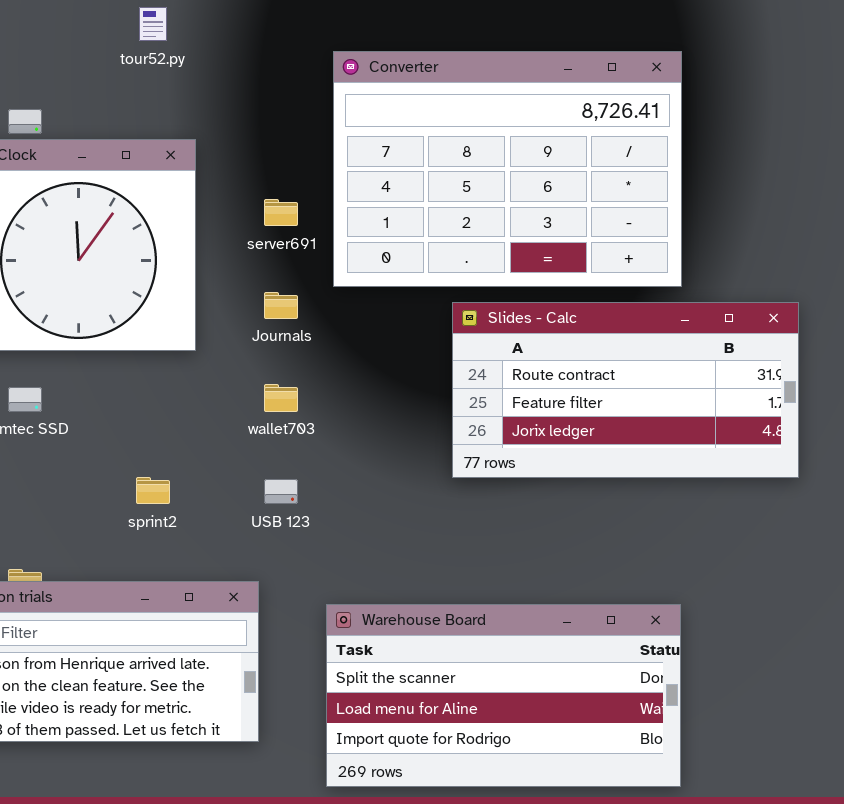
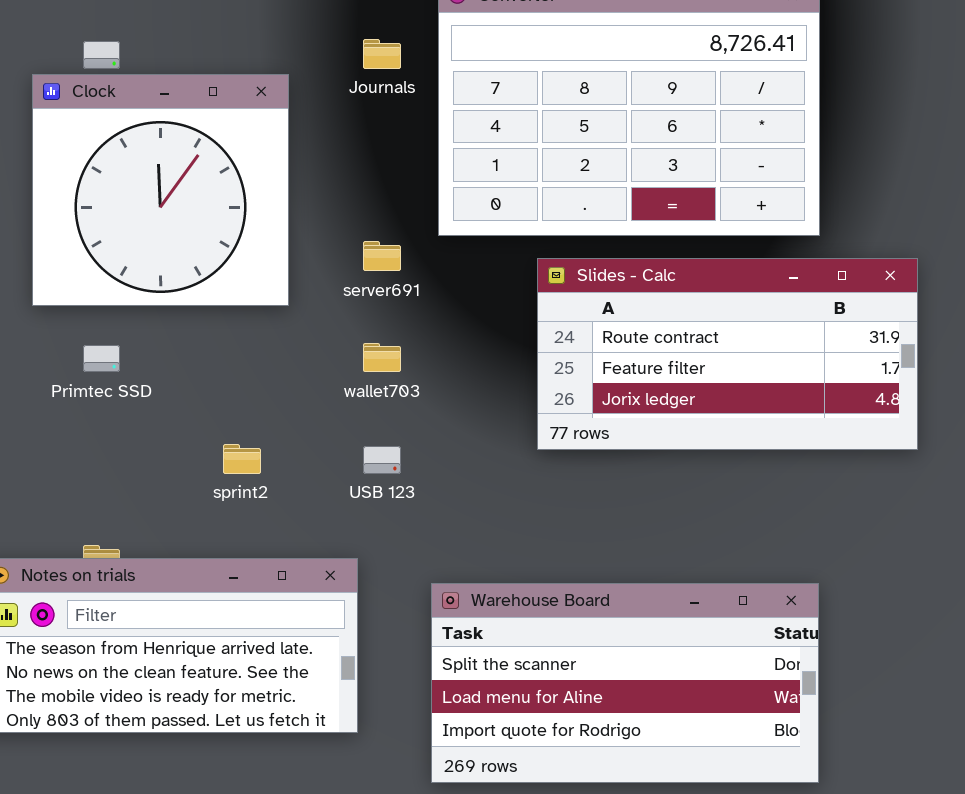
server691: [264,199,298,226] -> [363,241,401,271], moved
Journals: [264,292,298,319] -> [363,39,401,69], moved
Slides - Calc: [452,302,799,478] -> [537,258,918,450], moved

